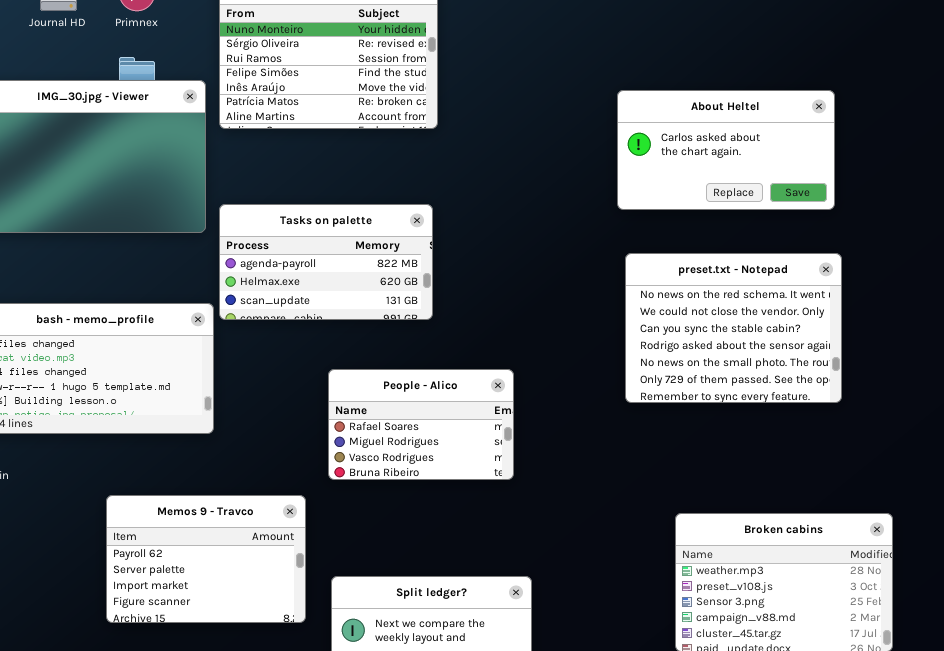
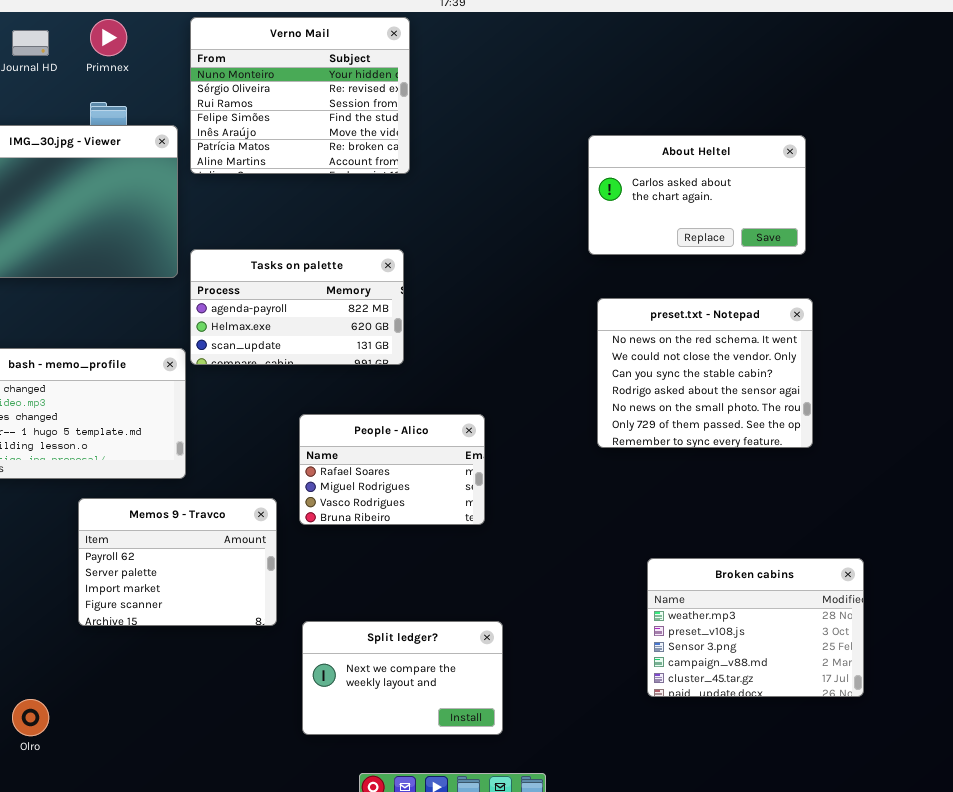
Memos 9 - Travco: [106,495,306,623] -> [78,498,277,626], moved

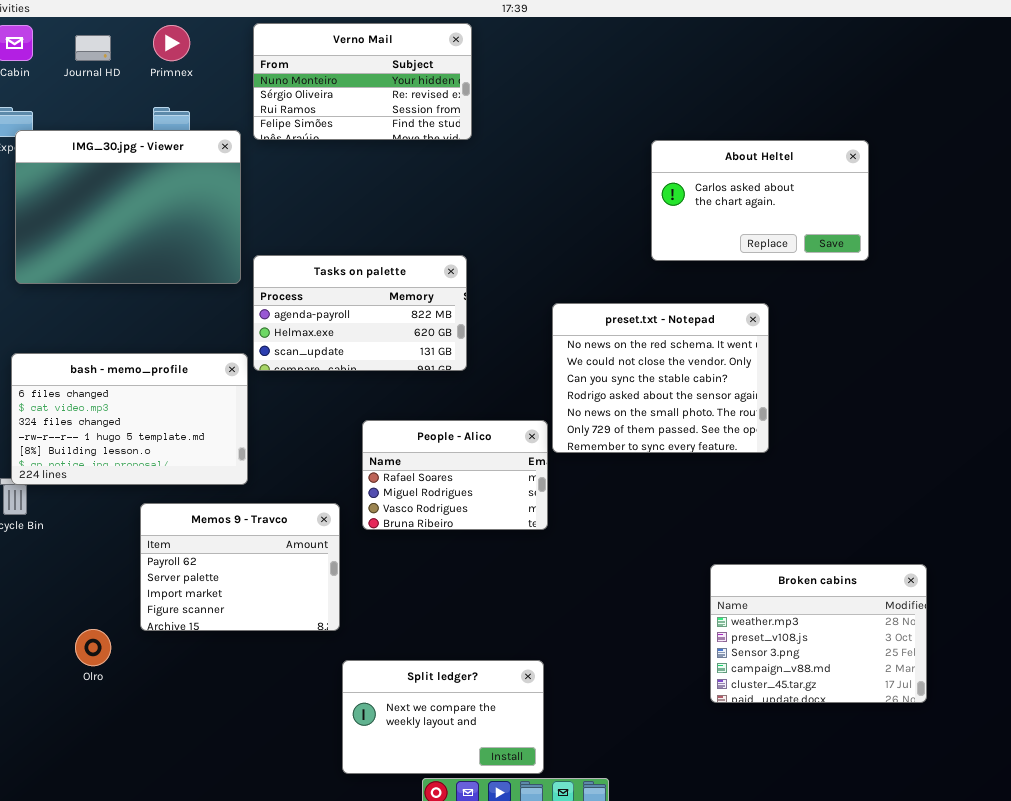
Verno Mail: [190,17,410,174] -> [253,23,472,140], resized
preset.txt - Notepad: [597,298,813,448] -> [552,303,769,453], moved
Split ledger?: [302,621,503,735] -> [342,660,544,774], moved
Olro: [12,699,49,736] -> [75,629,111,666], moved

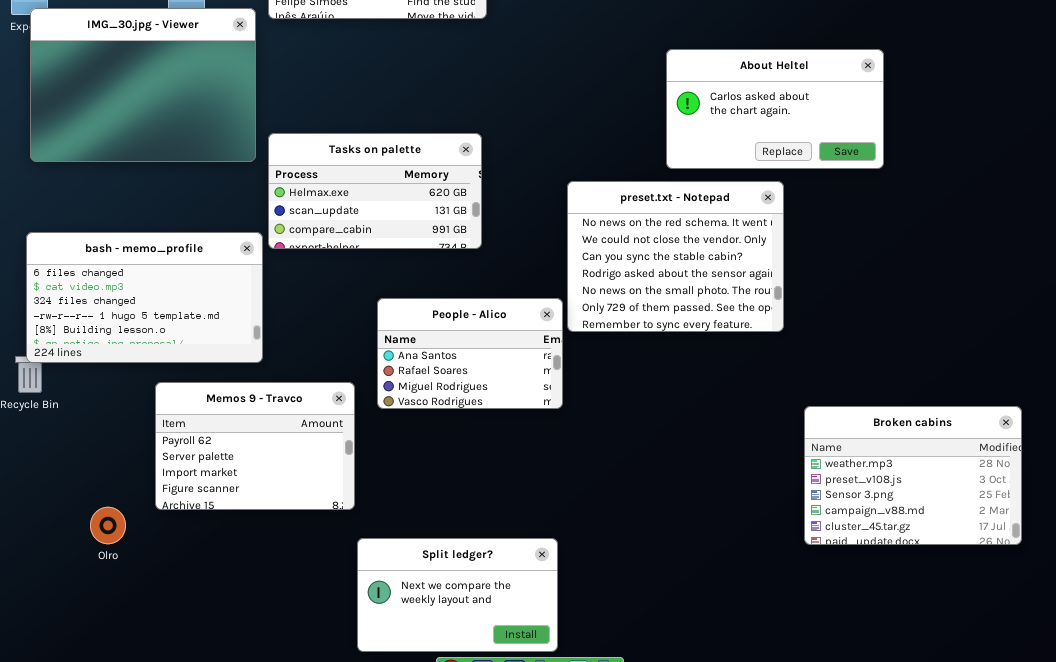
About Heltel: [651,140,869,261] -> [666,49,884,169], moved
Tasks on palette: [253,255,467,371] -> [268,133,482,249], scrolled down 1 row
People - Alico: [362,420,548,530] -> [377,298,563,409], scrolled up 1 row
Broken cabins: [710,564,927,703] -> [804,406,1022,545], moved

